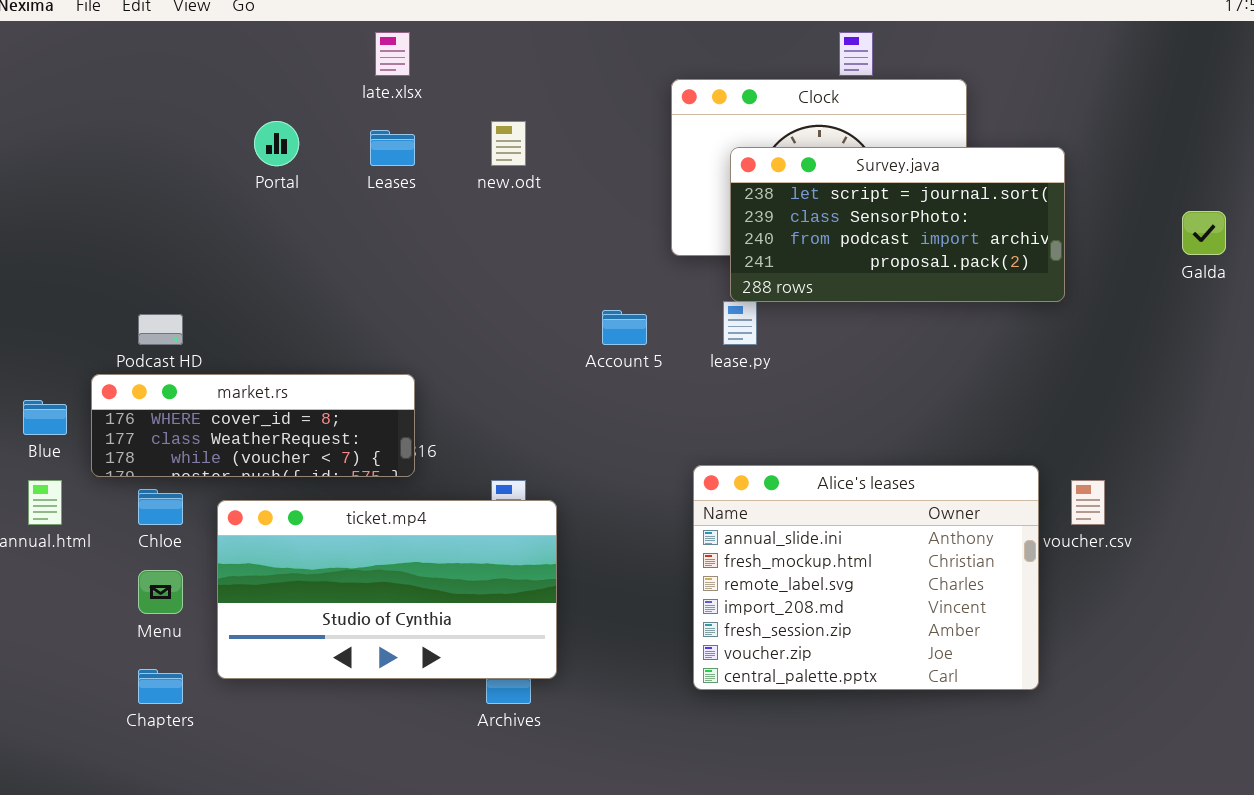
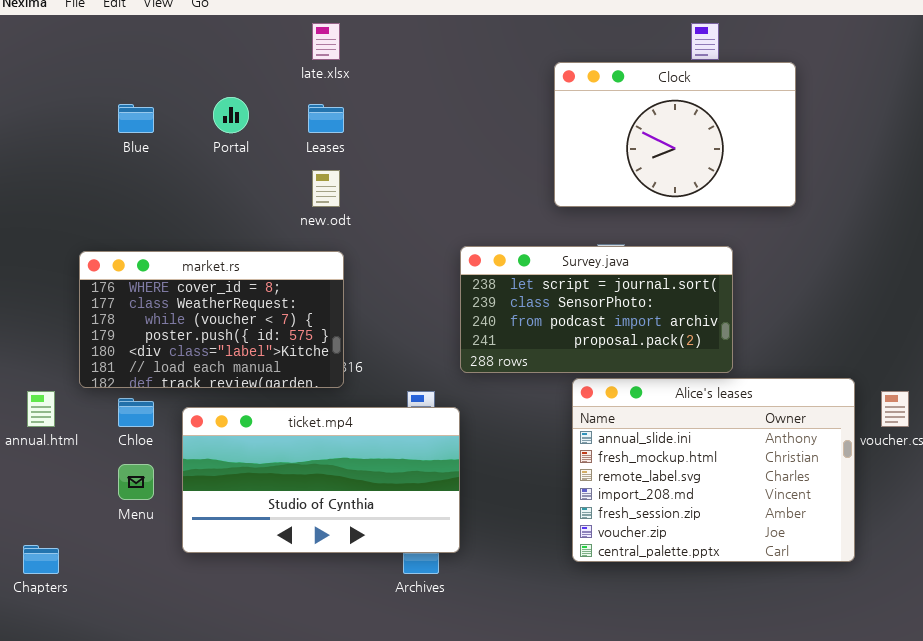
new.odt: [491,121,526,166] -> [312,170,340,207], moved
Survey.java: [730,147,1065,302] -> [460,246,733,373], moved
market.rs: [91,374,415,477] -> [79,251,344,388], resized
Blue: [23,400,67,435] -> [118,104,154,133], moved
Chapters: [138,669,183,704] -> [23,545,59,574], moved

